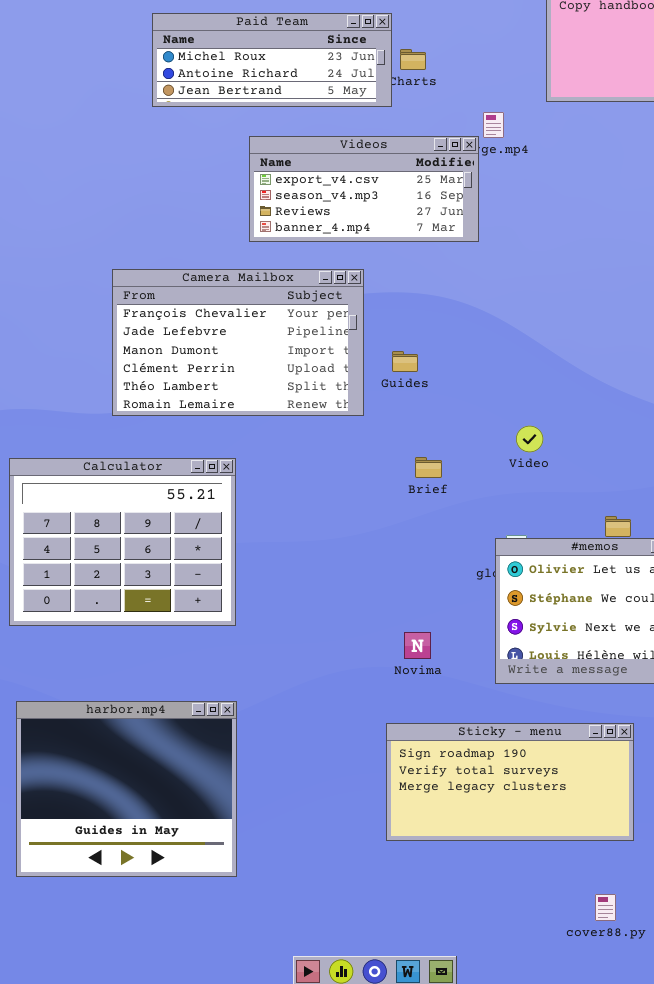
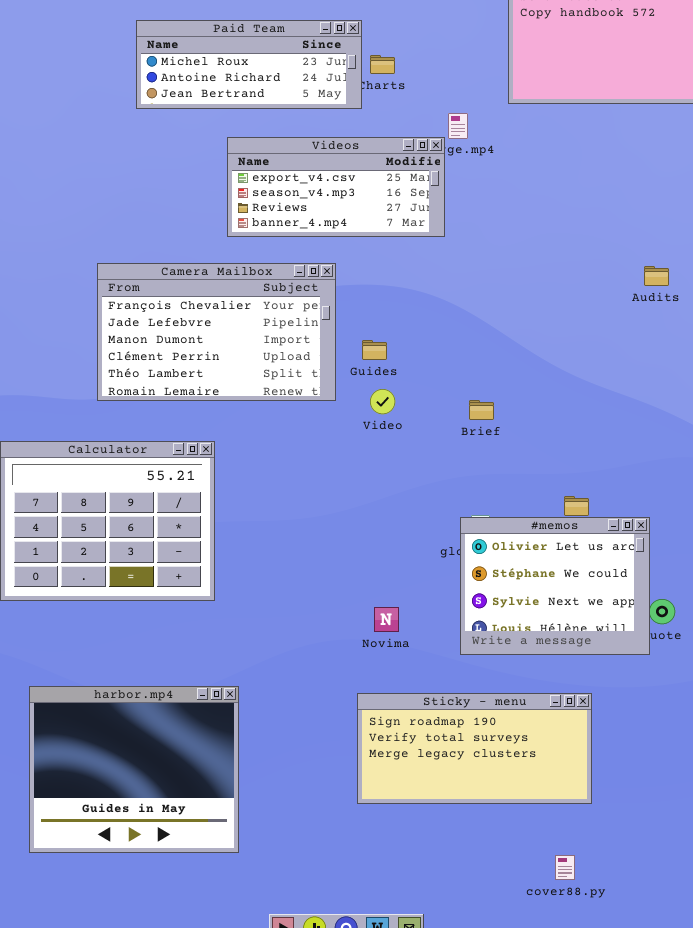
Video: [516,426,543,452] -> [370,389,395,414], moved
Brief: [415,457,442,478] -> [469,400,494,420], moved
harbor.mp4: [16,701,237,877] -> [29,686,239,853], moved

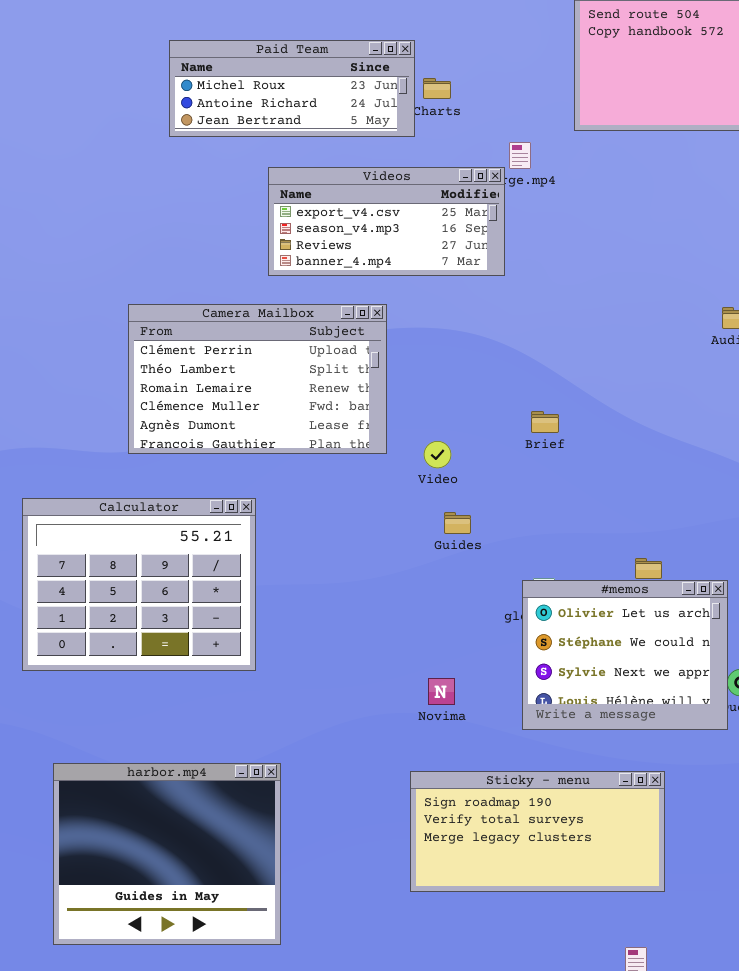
Camera Mailbox: [97,263,336,401] -> [128,304,387,454], scrolled down 3 rows
Guides: [362,340,387,360] -> [444,512,471,534], moved
Brief: [469,400,494,420] -> [531,411,559,433], moved

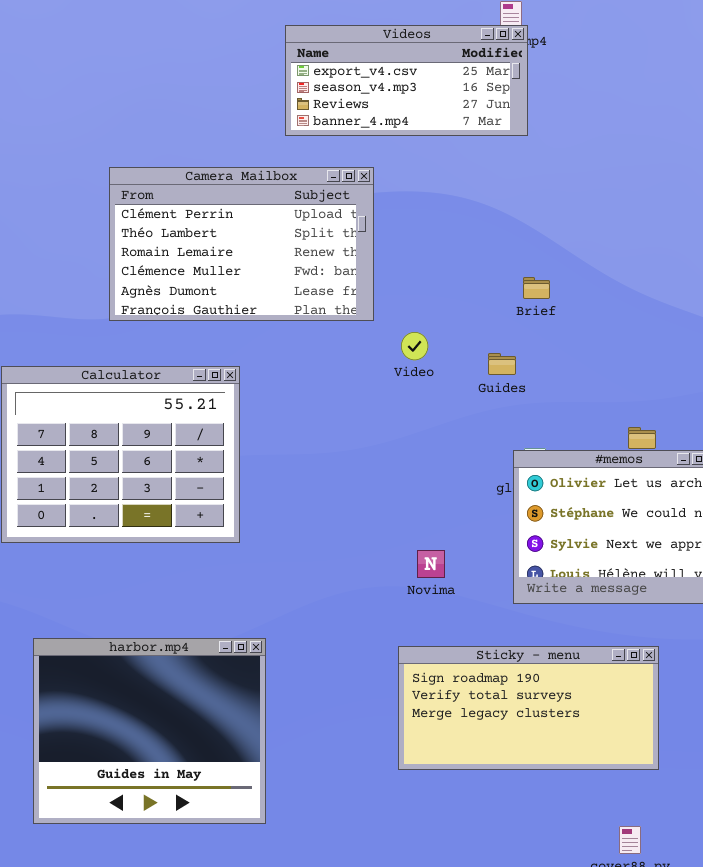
Videos: [268,167,505,276] -> [285,25,528,136], moved
Video: [424,441,451,468] -> [401,332,428,360], moved
Guides: [444,512,471,534] -> [488,353,516,375], moved

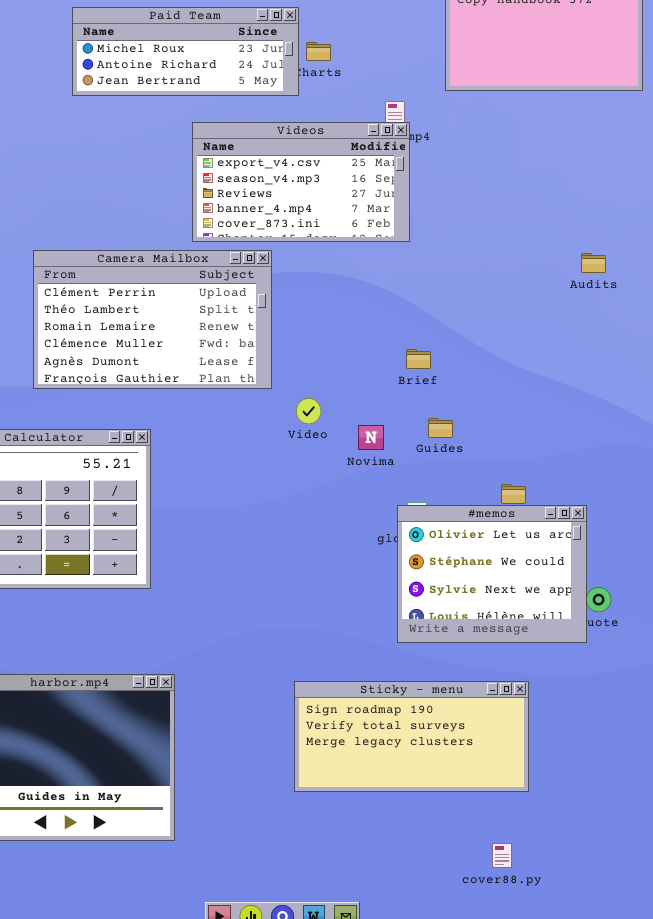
Videos: [285,25,528,136] -> [192,122,410,242], resized
Guides: [488,353,516,375] -> [428,418,453,438], moved
Novima: [417,550,445,578] -> [358,425,384,450], moved

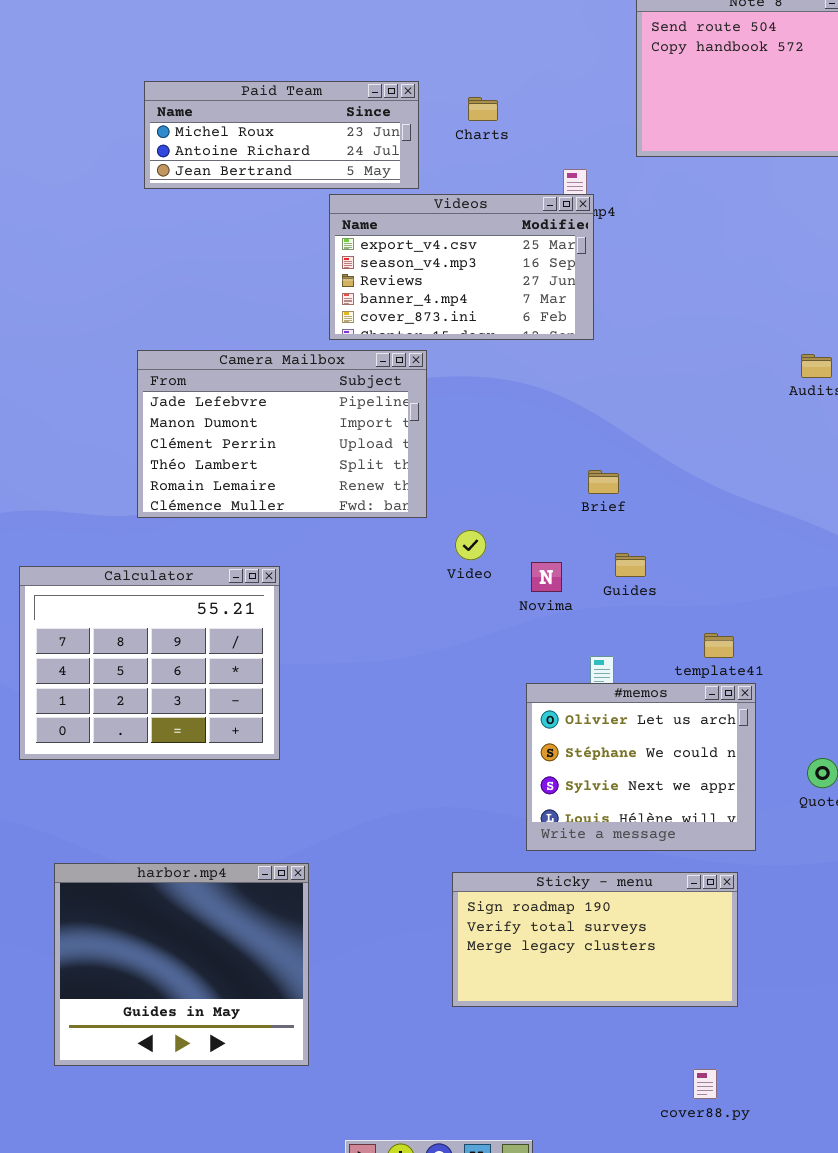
Paid Team: [72,7,299,96] -> [144,81,419,189], moved
Camera Mailbox: [33,250,272,389] -> [137,350,427,518], scrolled up 2 rows
#memos: [397,505,587,643] -> [526,683,756,851], moved

